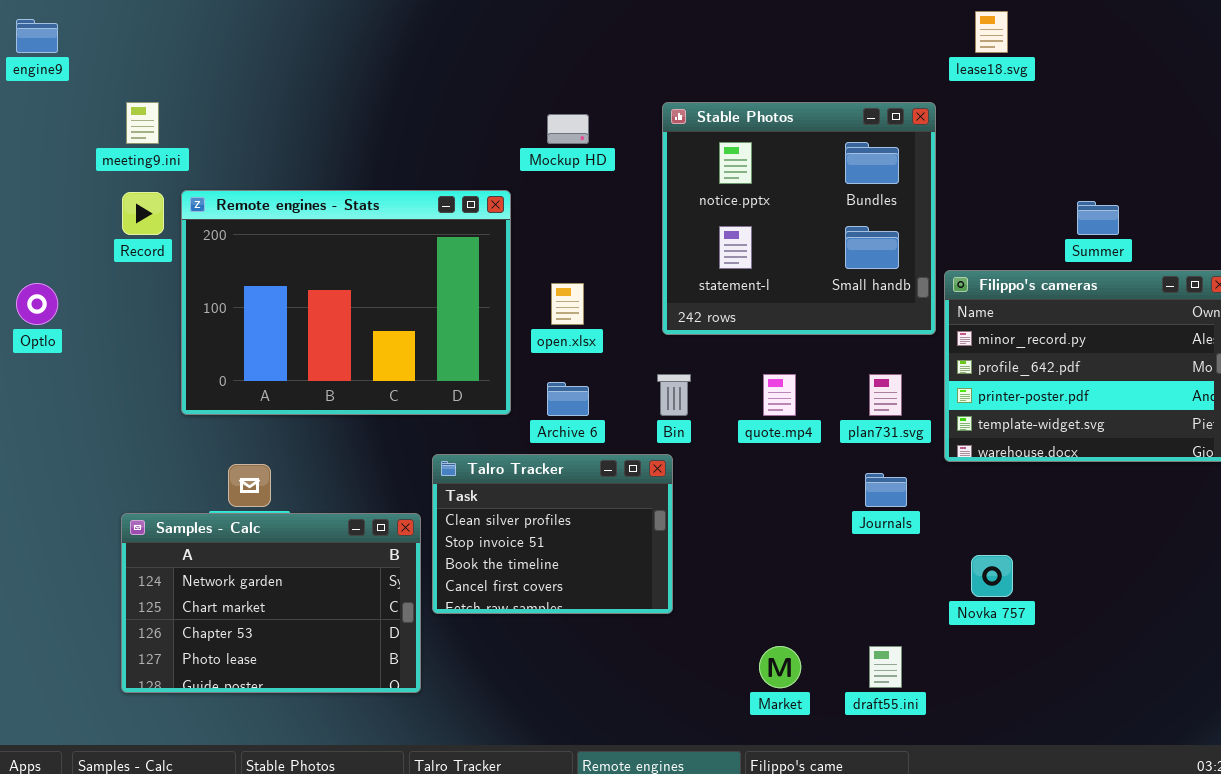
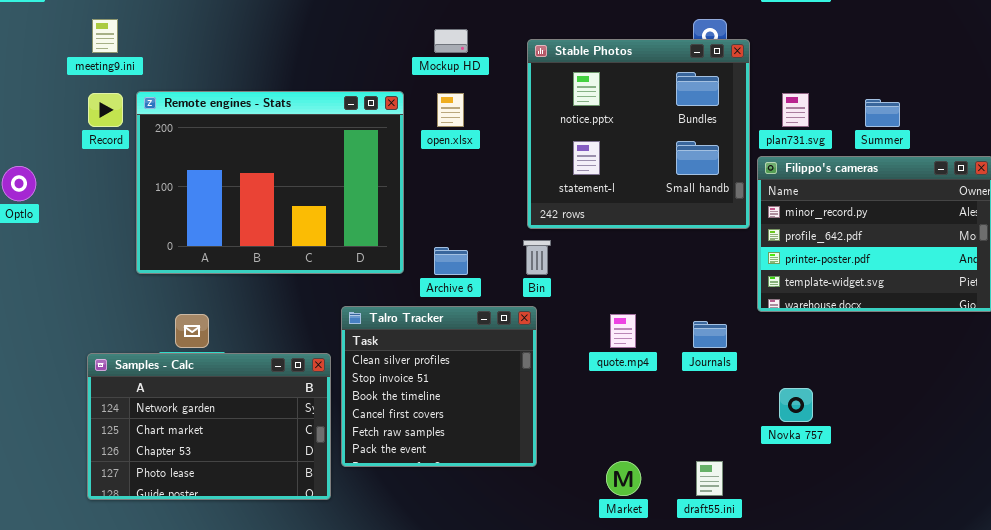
Stable Photos: [662,102,936,335] -> [527,39,750,229], moved
open.xlsx: [551,283,584,325] -> [437,93,464,127], moved
quote.mp4: [763,374,796,416] -> [610,314,636,348], moved
plan731.svg: [869,374,902,416] -> [782,93,809,127], moved
Talro Tracker: [432,454,673,614] -> [341,306,537,467], resized

